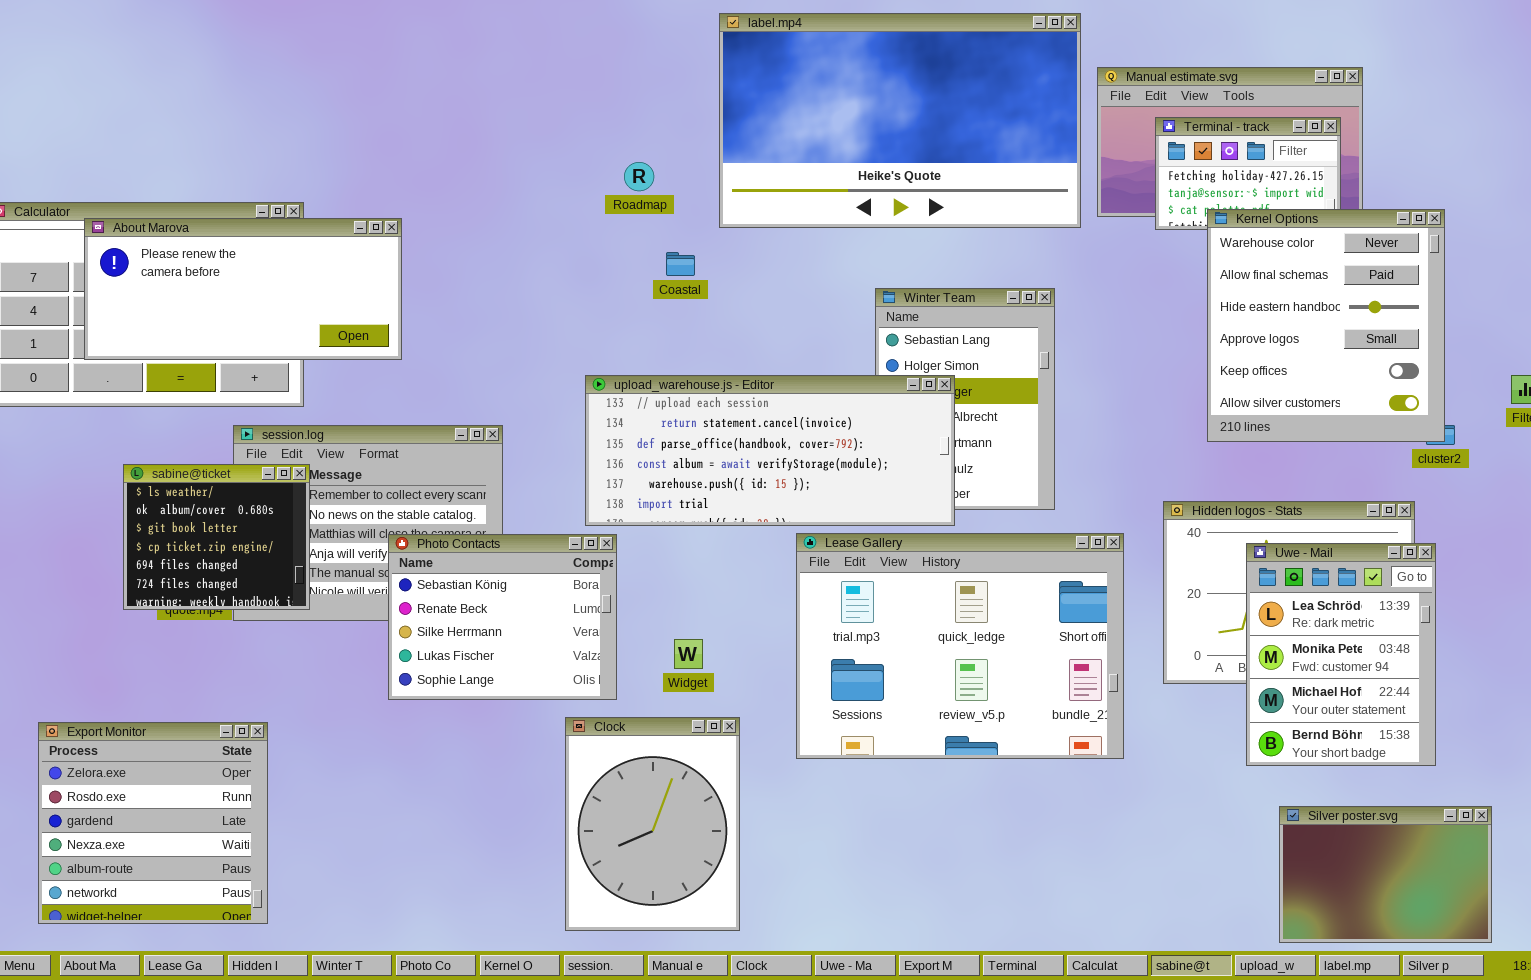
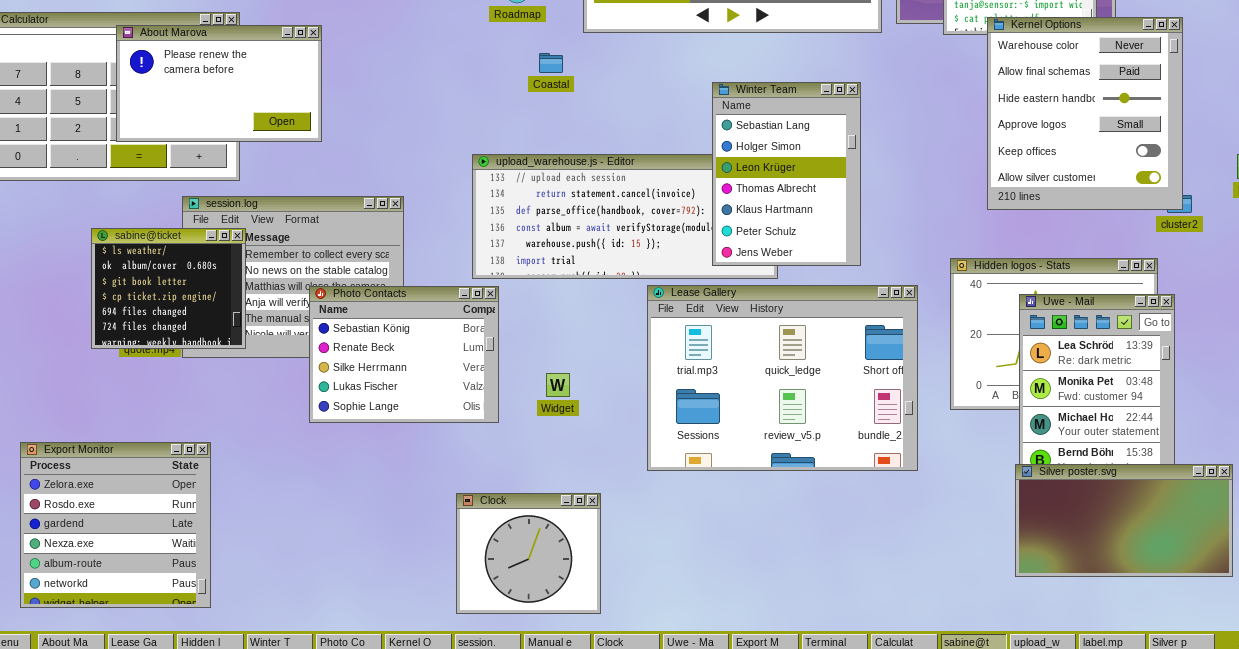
About Marova: [84,218,402,360] -> [116,25,322,142], resized
Winter Team: [875,288,1055,510] -> [712,82,861,266], raised
Clock: [565,717,740,931] -> [456,493,601,614], resized
Silver poster.svg: [1279,806,1492,943] -> [1015,464,1233,577], moved, resized

